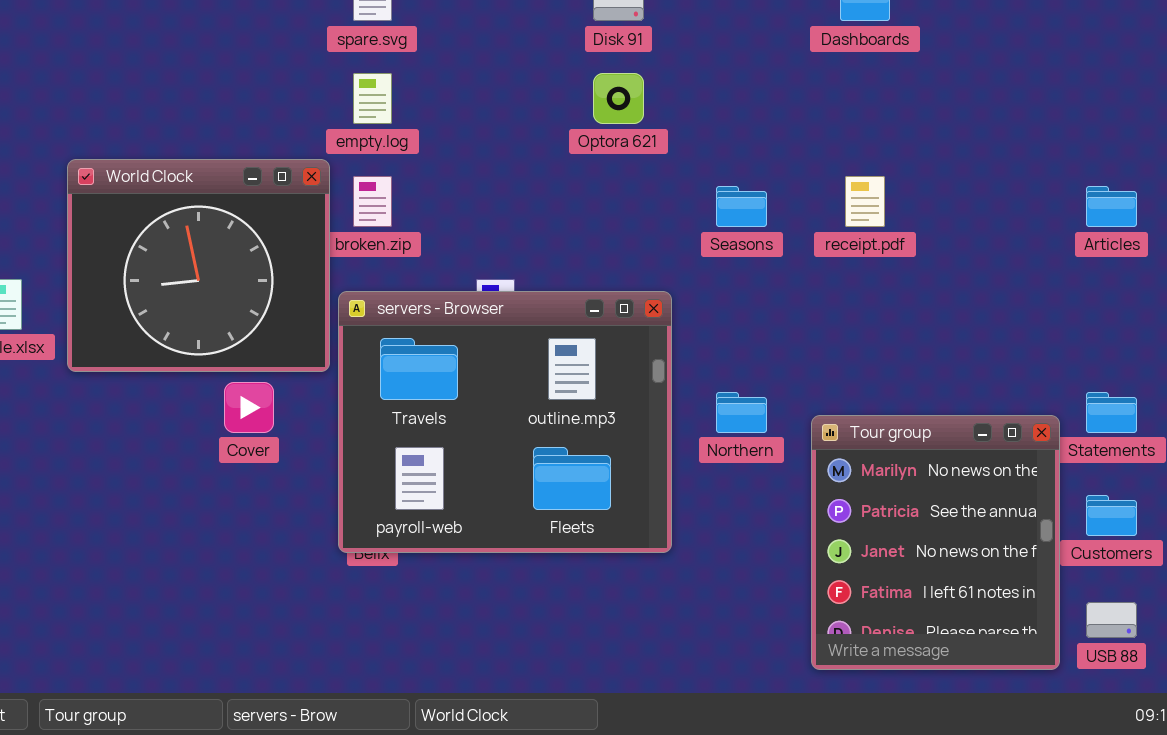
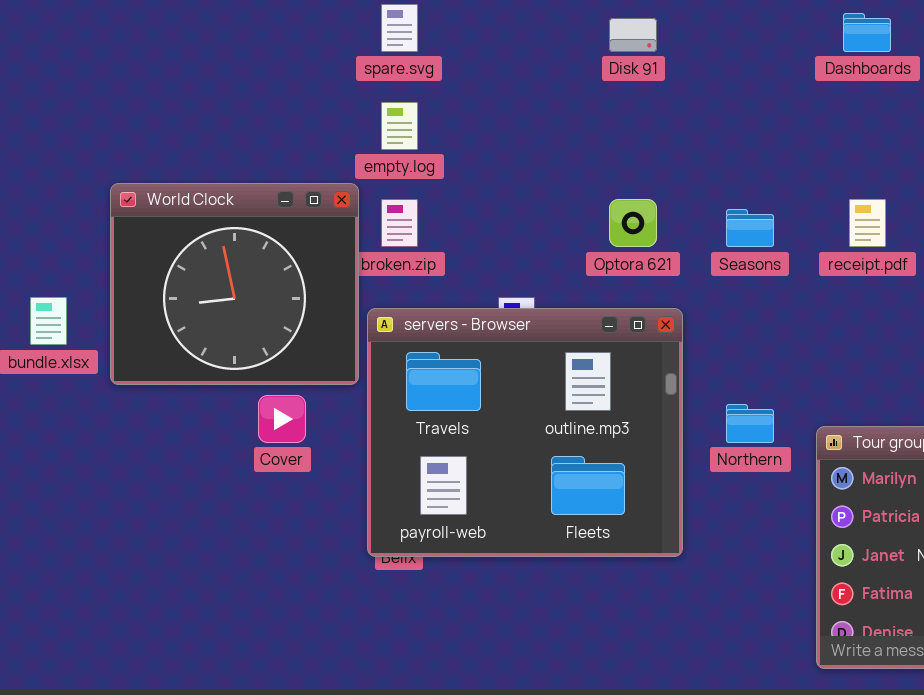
Optora 621: [593,73,644,124] -> [609,199,657,247], moved

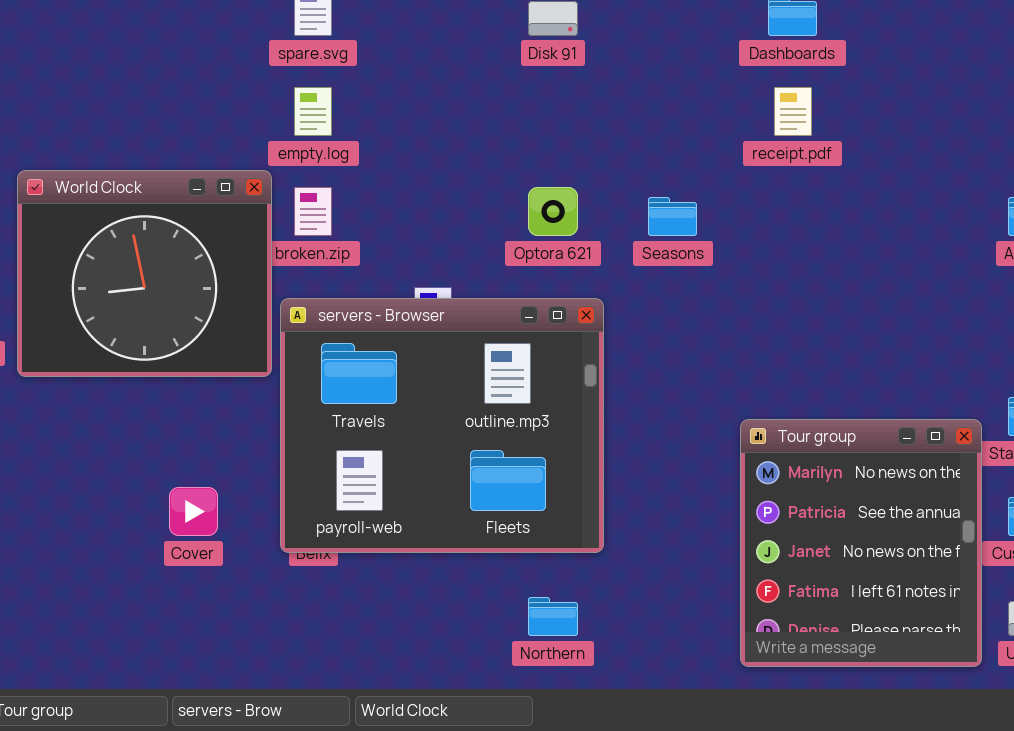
receipt.pdf: [849,199,886,247] -> [774,87,812,136], moved
Cover: [258,395,306,443] -> [169,487,218,536], moved
Northern: [726,404,774,443] -> [528,597,578,636], moved

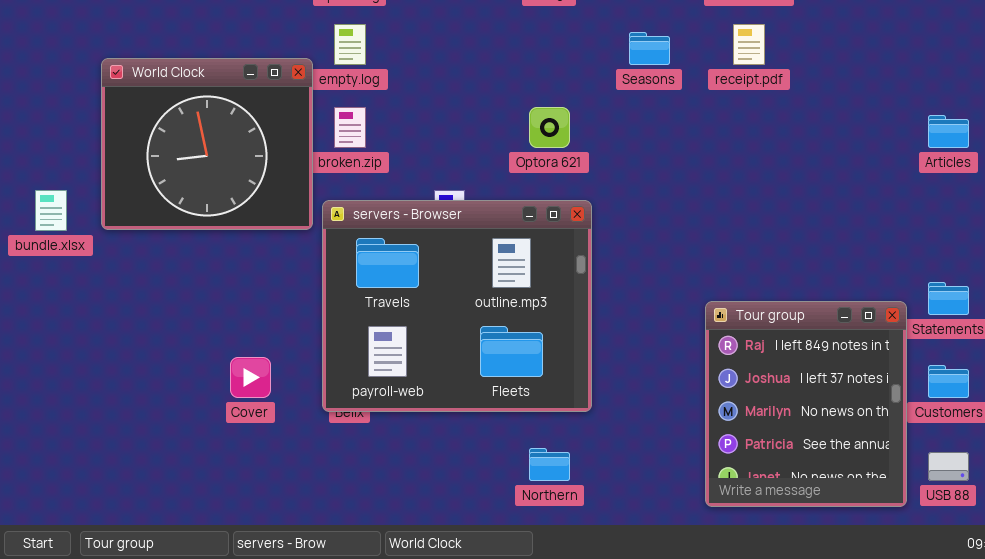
World Clock: [17,170,272,377] -> [101,58,313,230], moved
Seasons: [648,197,697,236] -> [629,32,670,65], moved
Tour group: [740,419,982,667] -> [705,301,907,507], scrolled up 2 rows

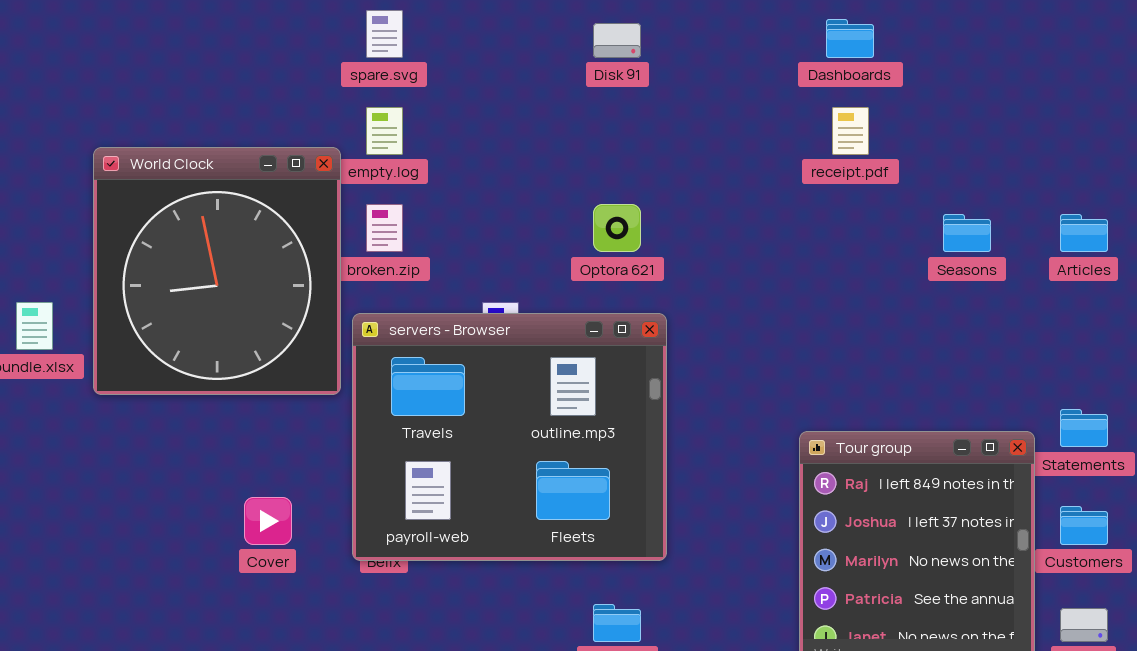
Seasons: [629,32,670,65] -> [943,214,991,252], moved
World Clock: [101,58,313,230] -> [93,147,341,395], resized

